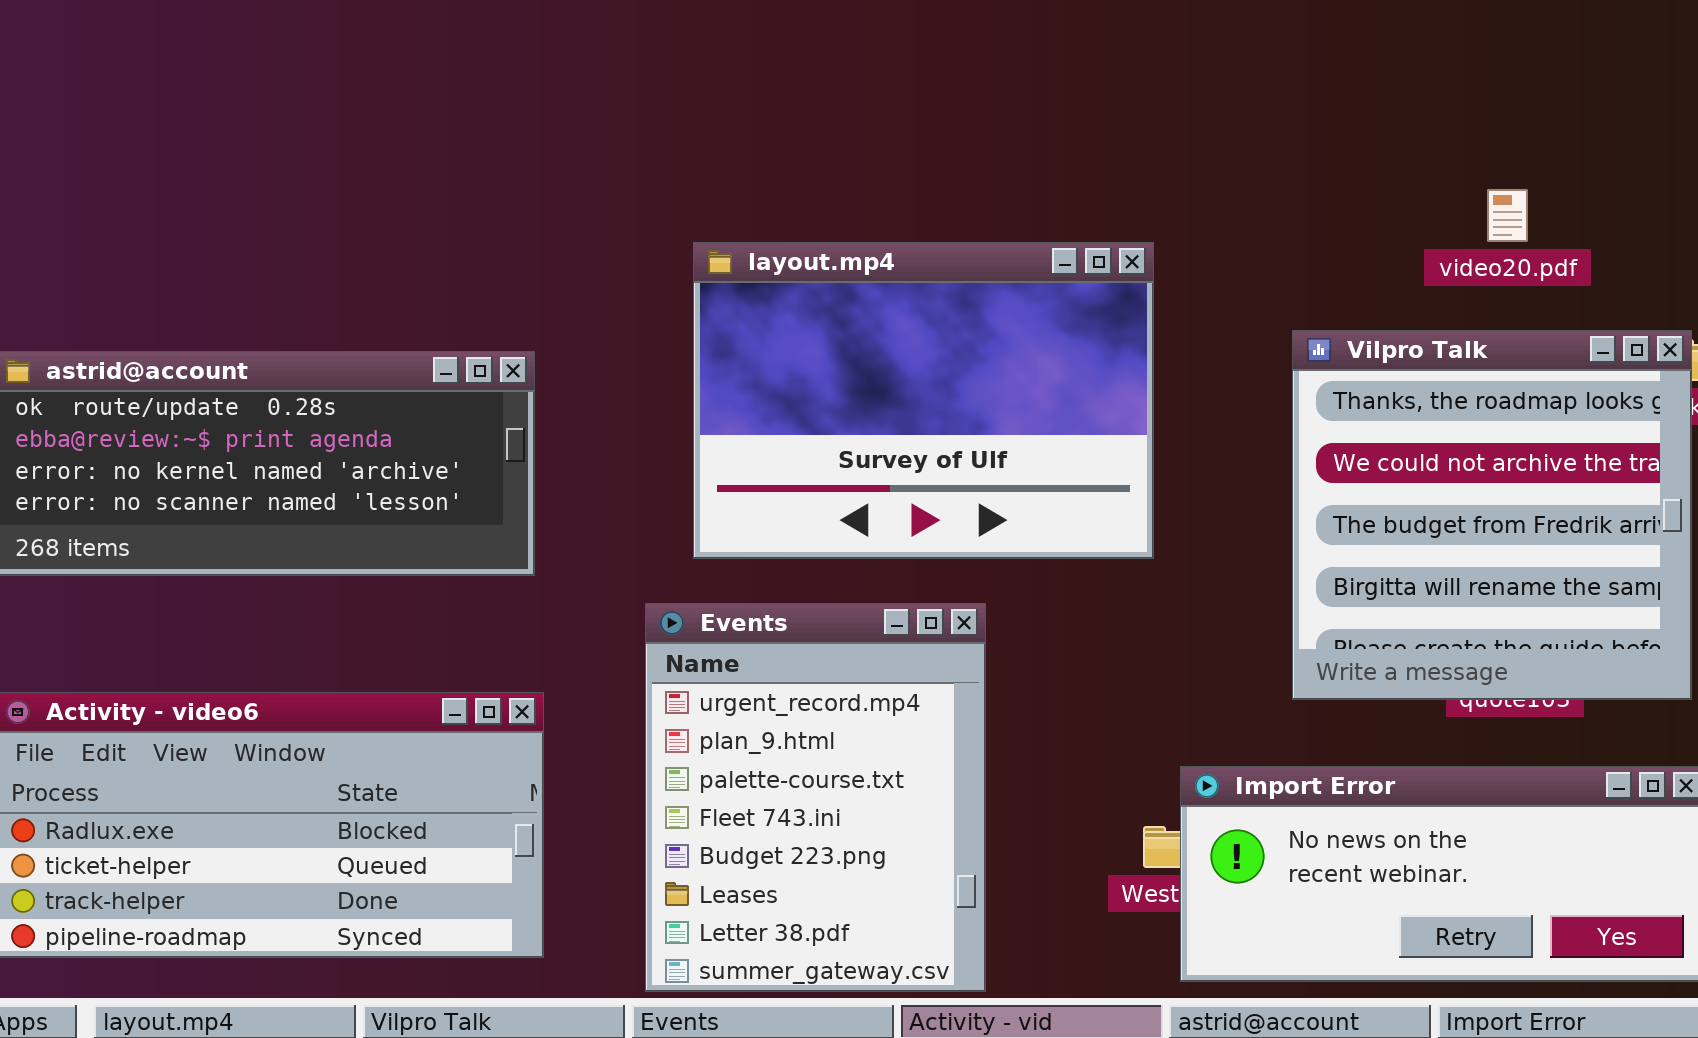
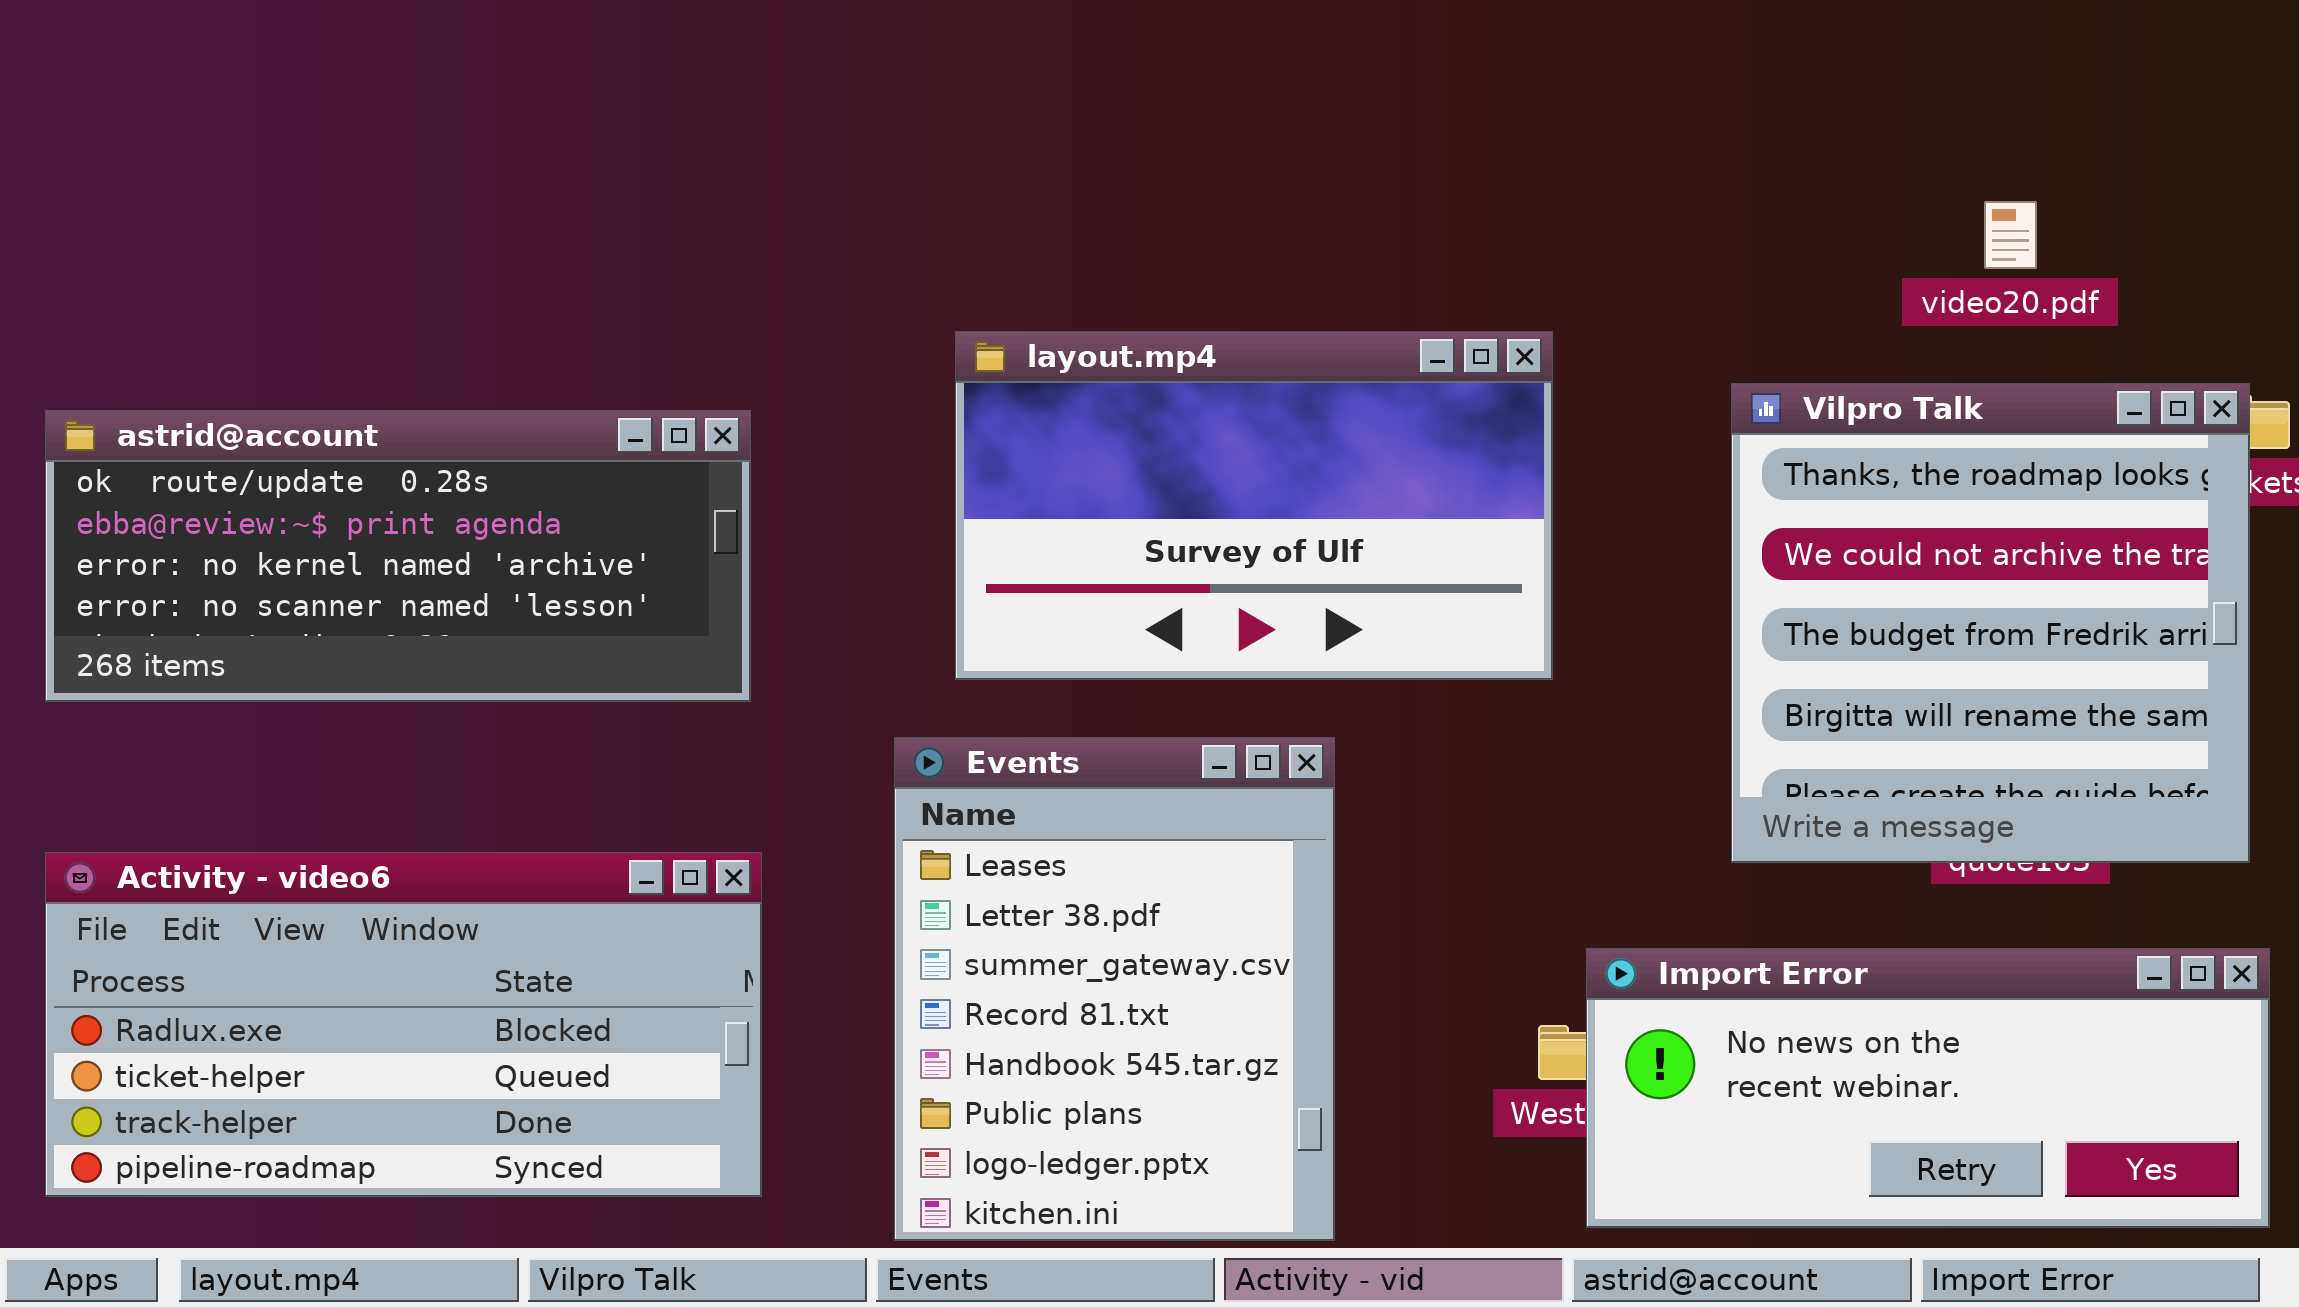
layout.mp4: [693,242,1154,559] -> [955,331,1553,680], resized
Events: [645,603,986,992] -> [894,737,1335,1241], scrolled down 5 rows

